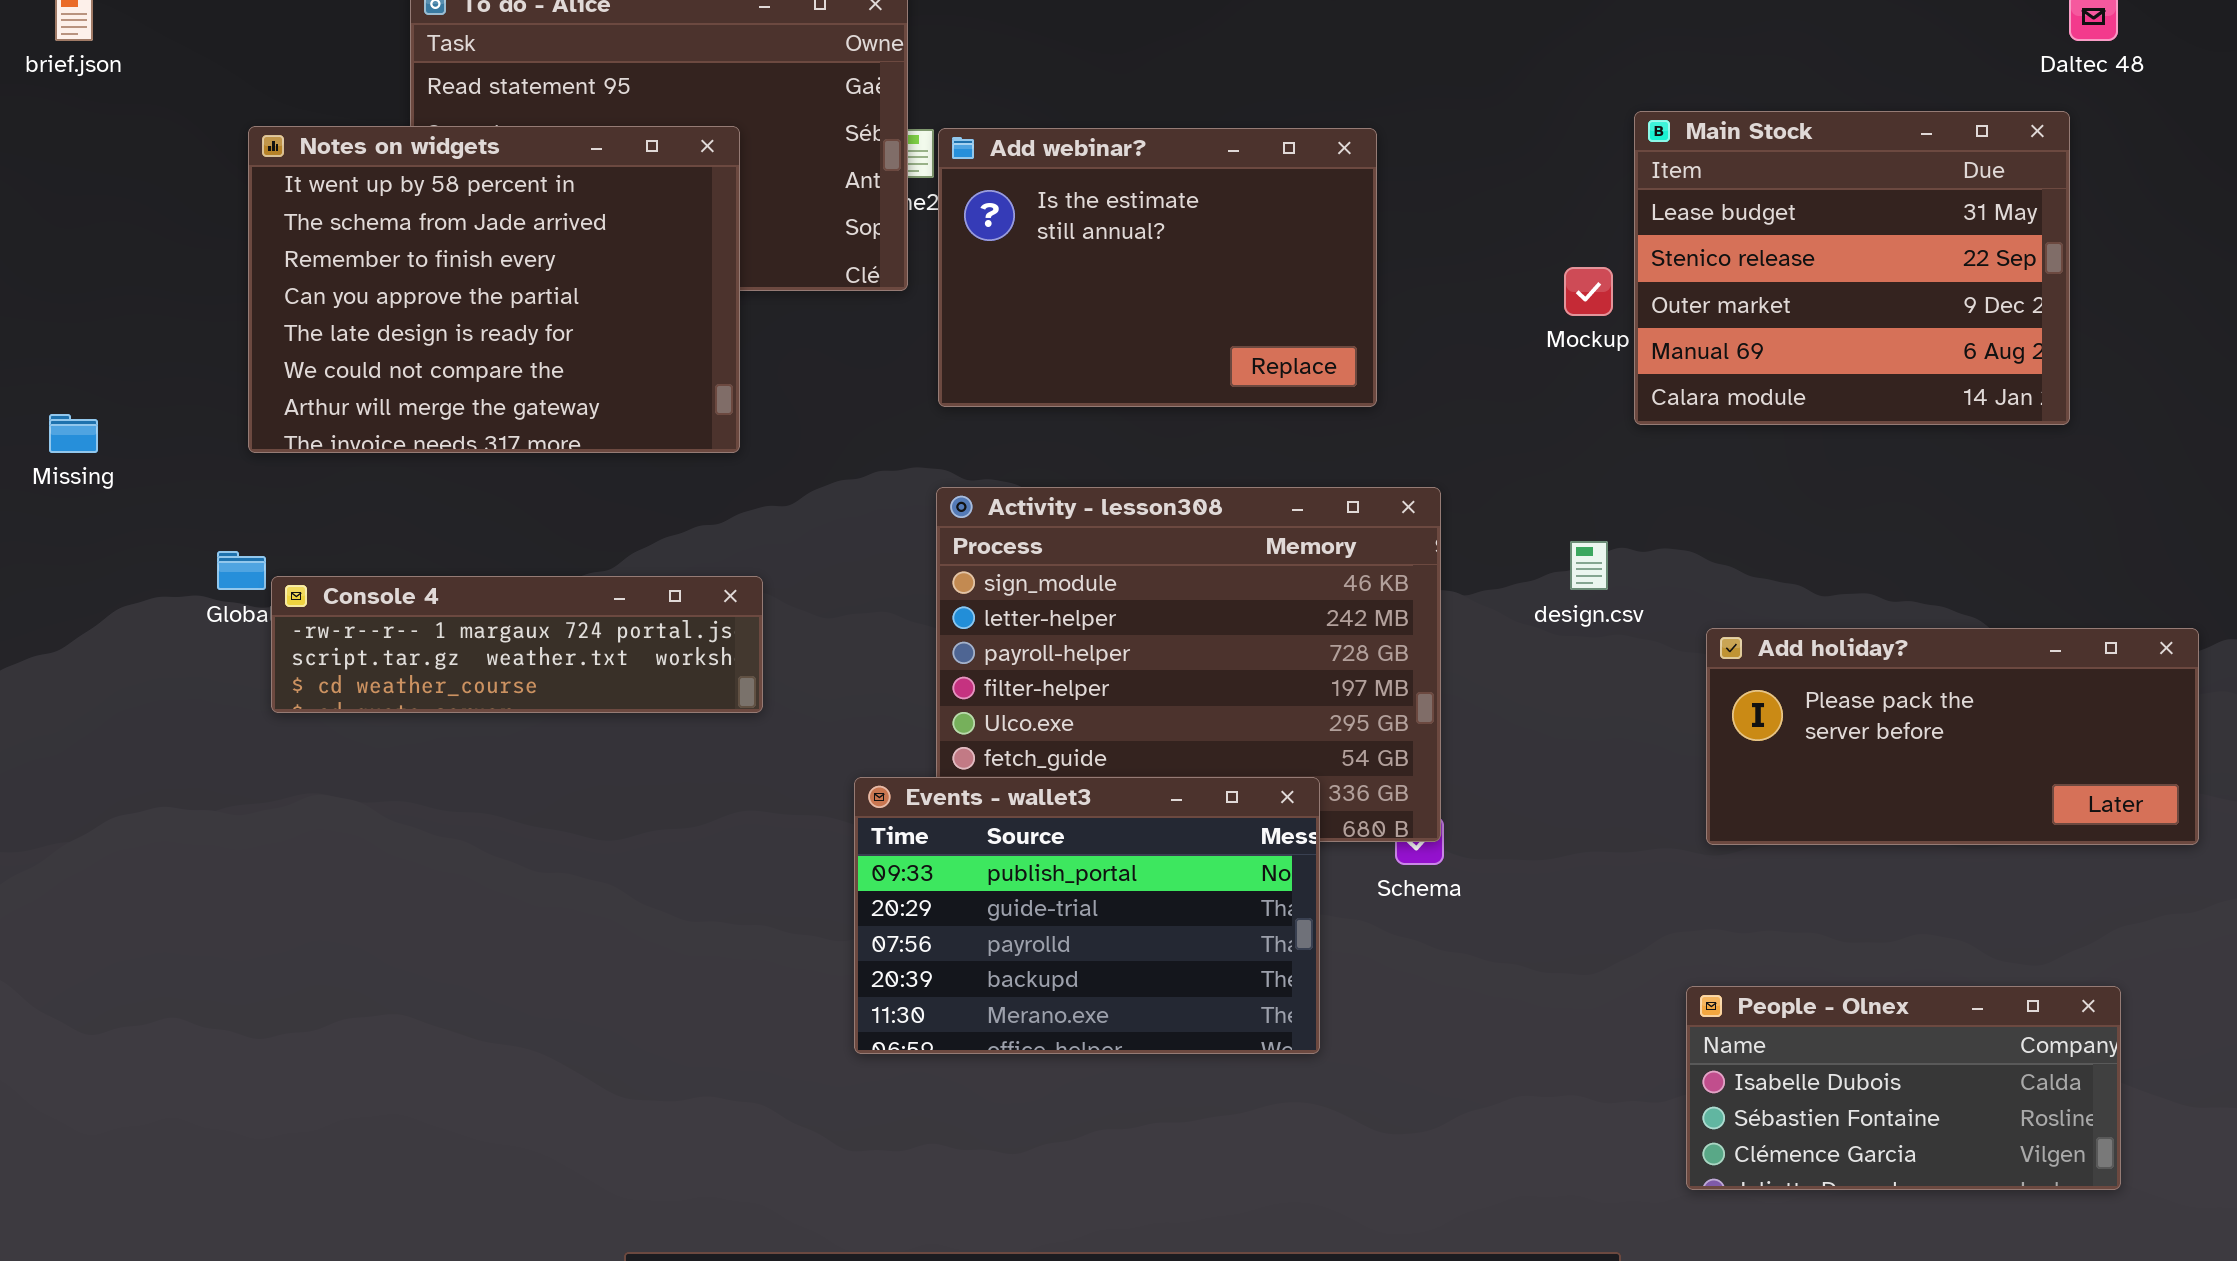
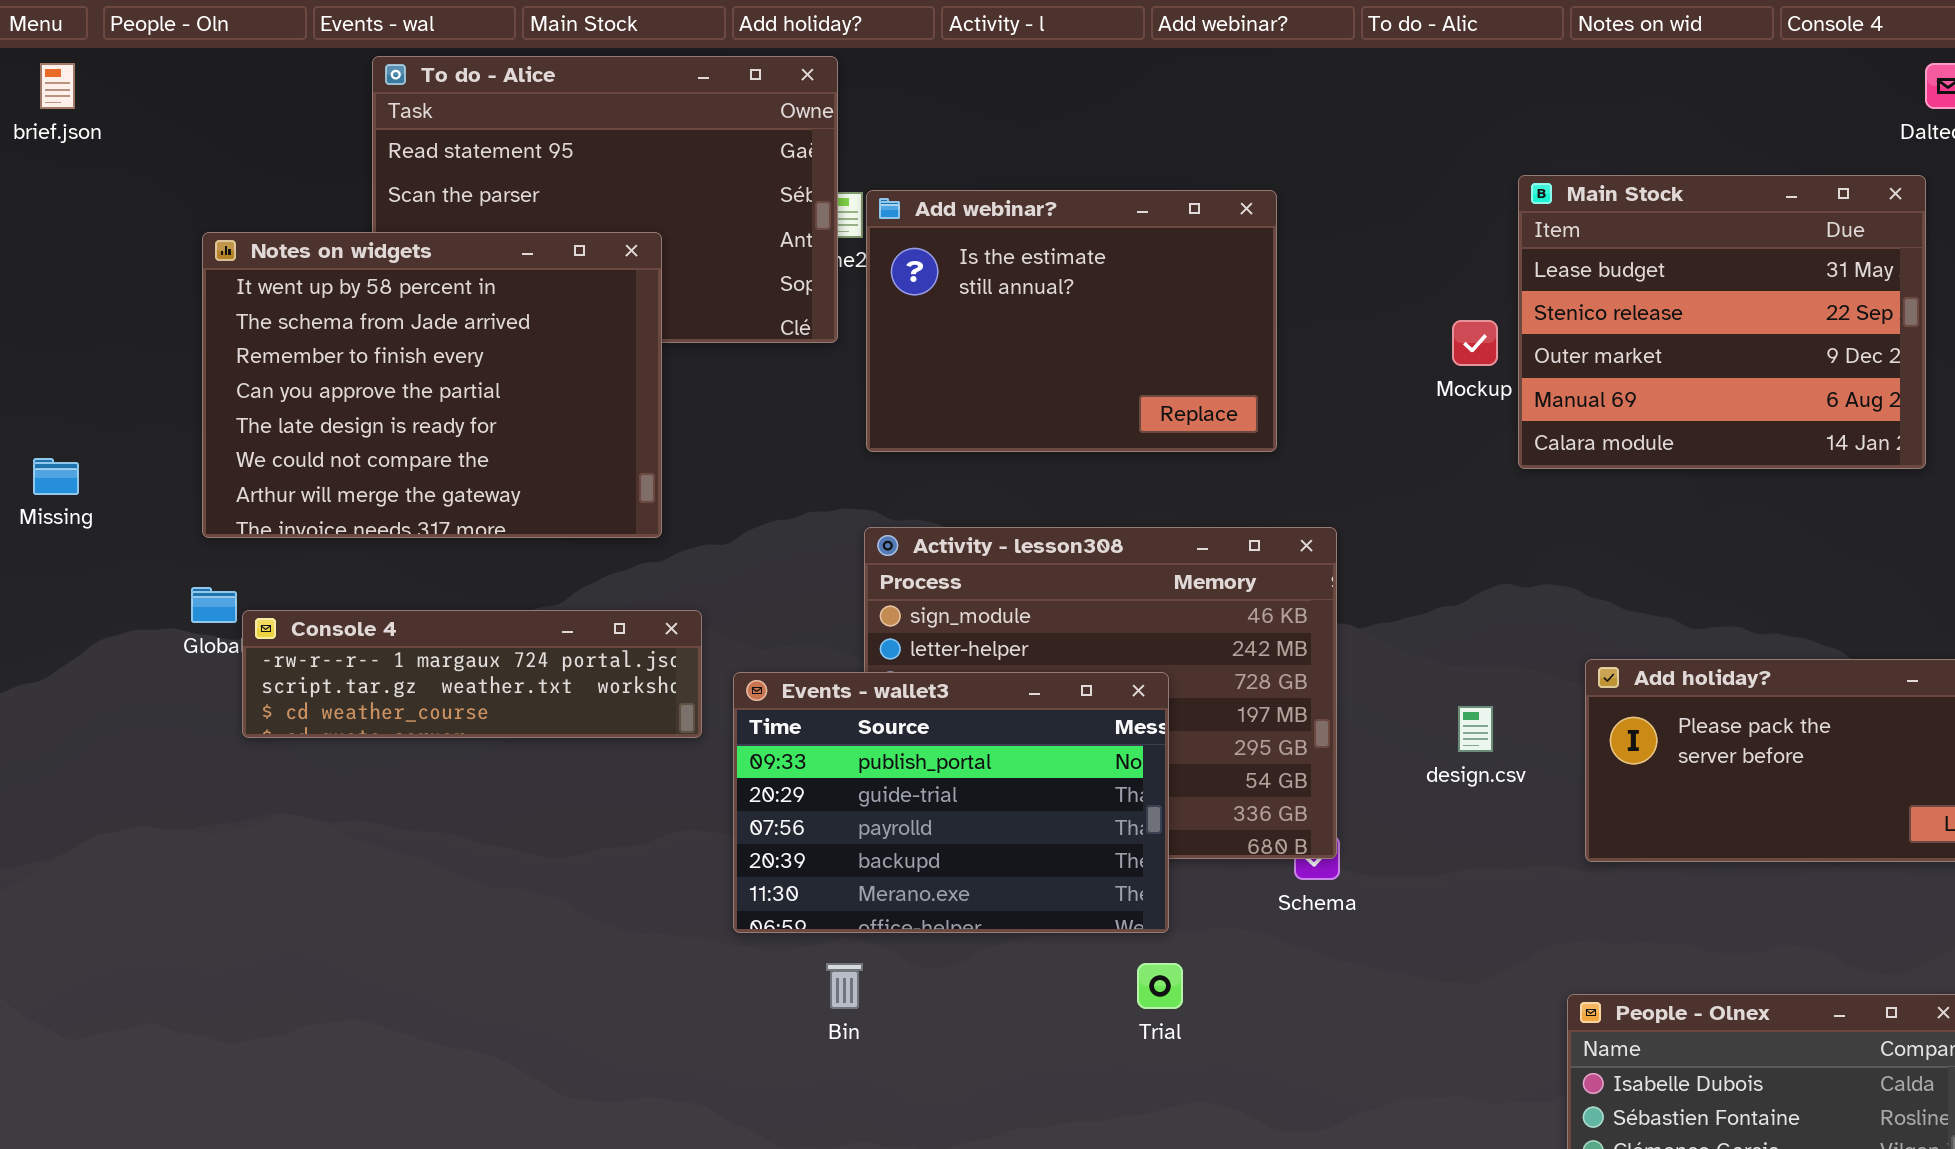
Notes on widgets: [248,126,740,453] -> [202,232,662,538], moved
design.csv: [1570,541,1608,590] -> [1458,706,1493,752], moved
Events - wallet3: [854,777,1320,1054] -> [733,672,1169,933], moved

